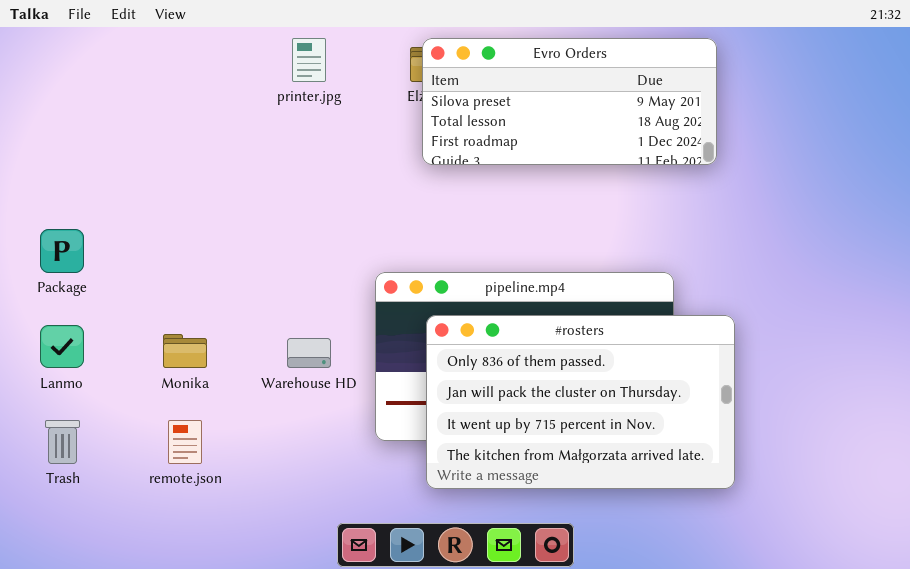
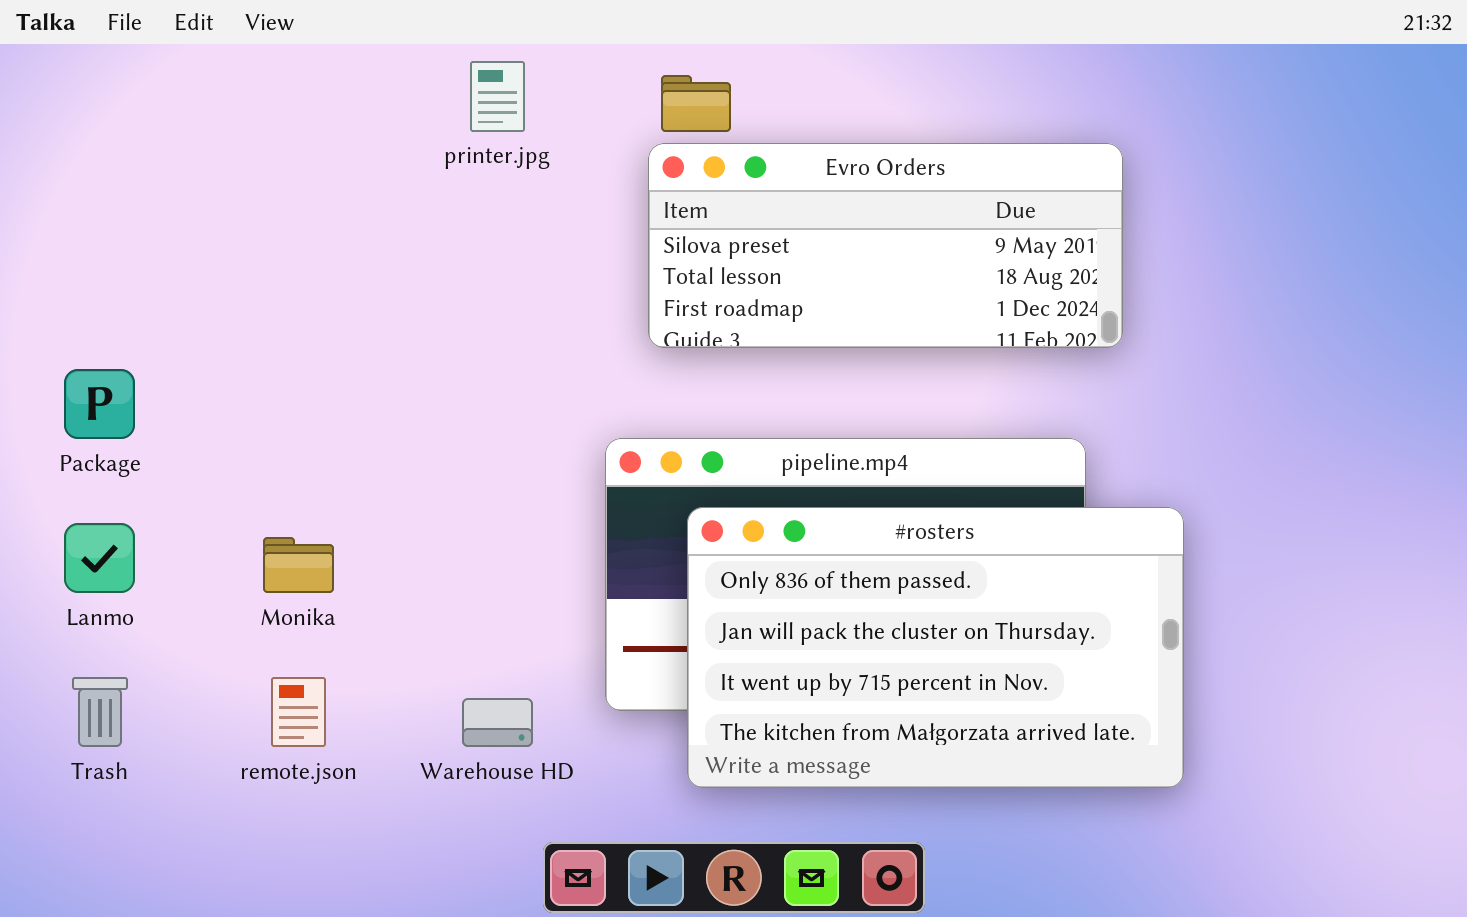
Evro Orders: [422,38,717,165] -> [648,143,1123,348], moved
Warehouse HD: [287,338,331,368] -> [462,698,533,747], moved

